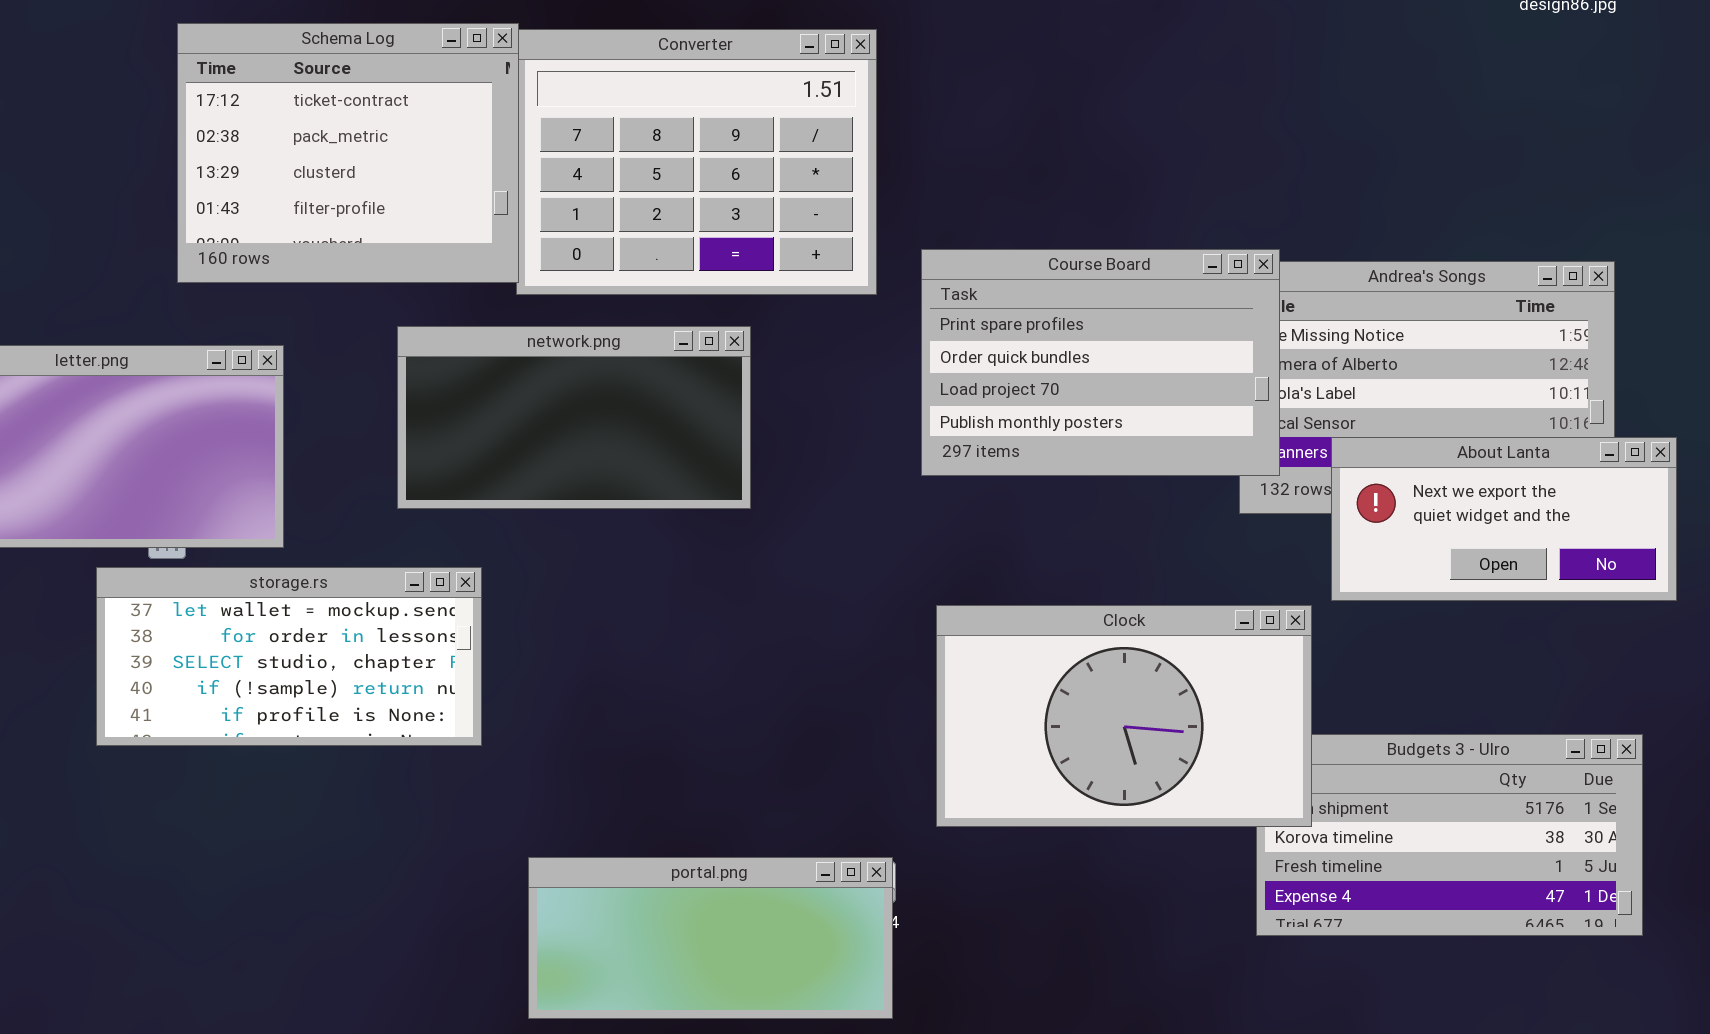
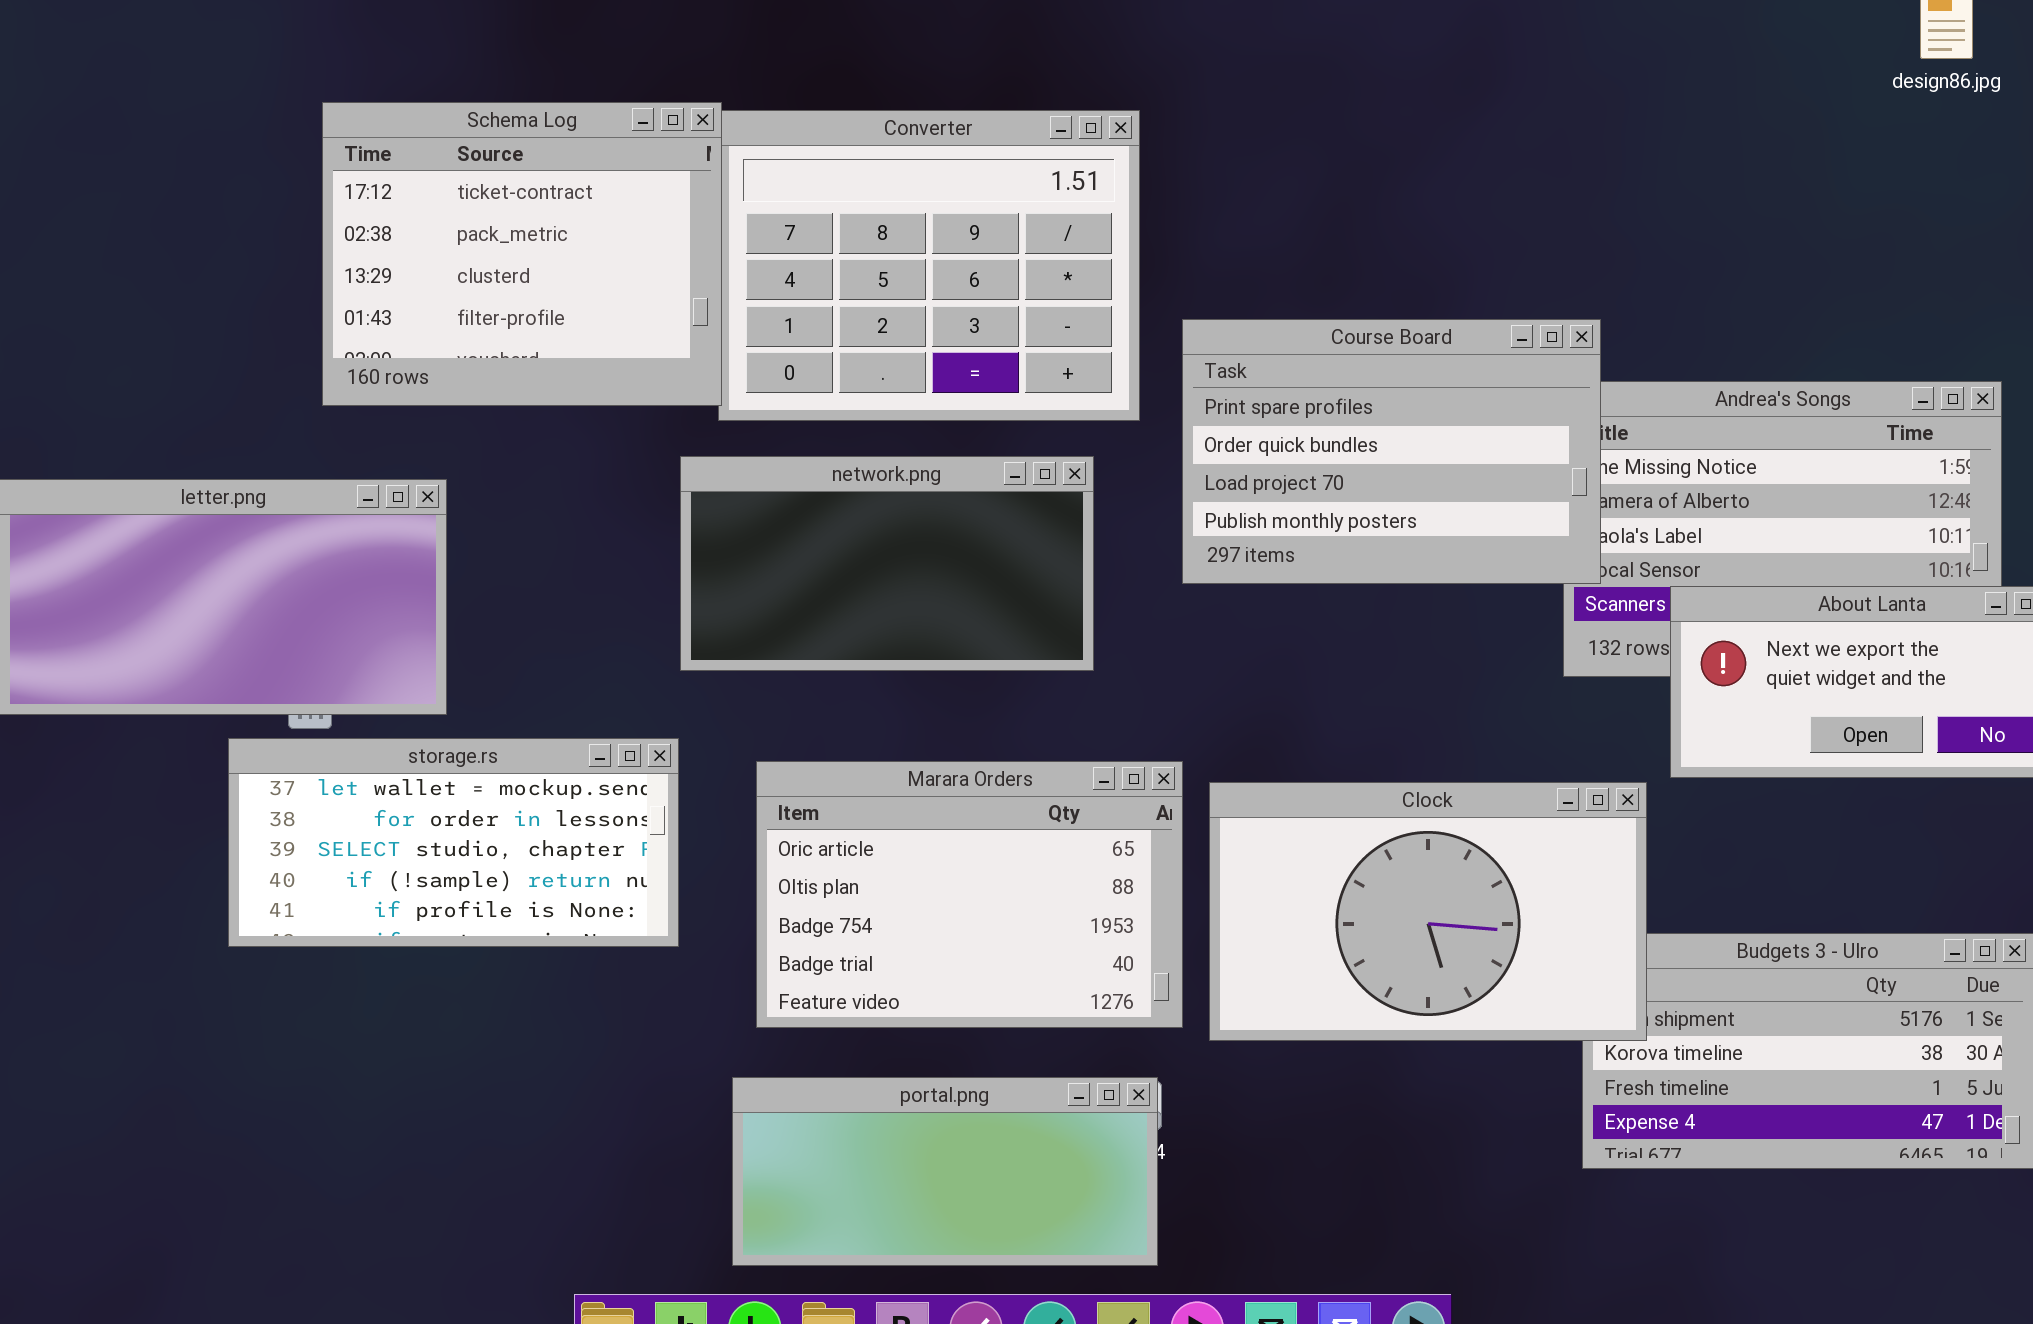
Course Board: [921,249,1280,476] -> [1182,319,1601,584], moved
network.png: [397,326,751,509] -> [680,456,1094,671], moved
Marara Orders: none -> [756,761,1183,1028], opened

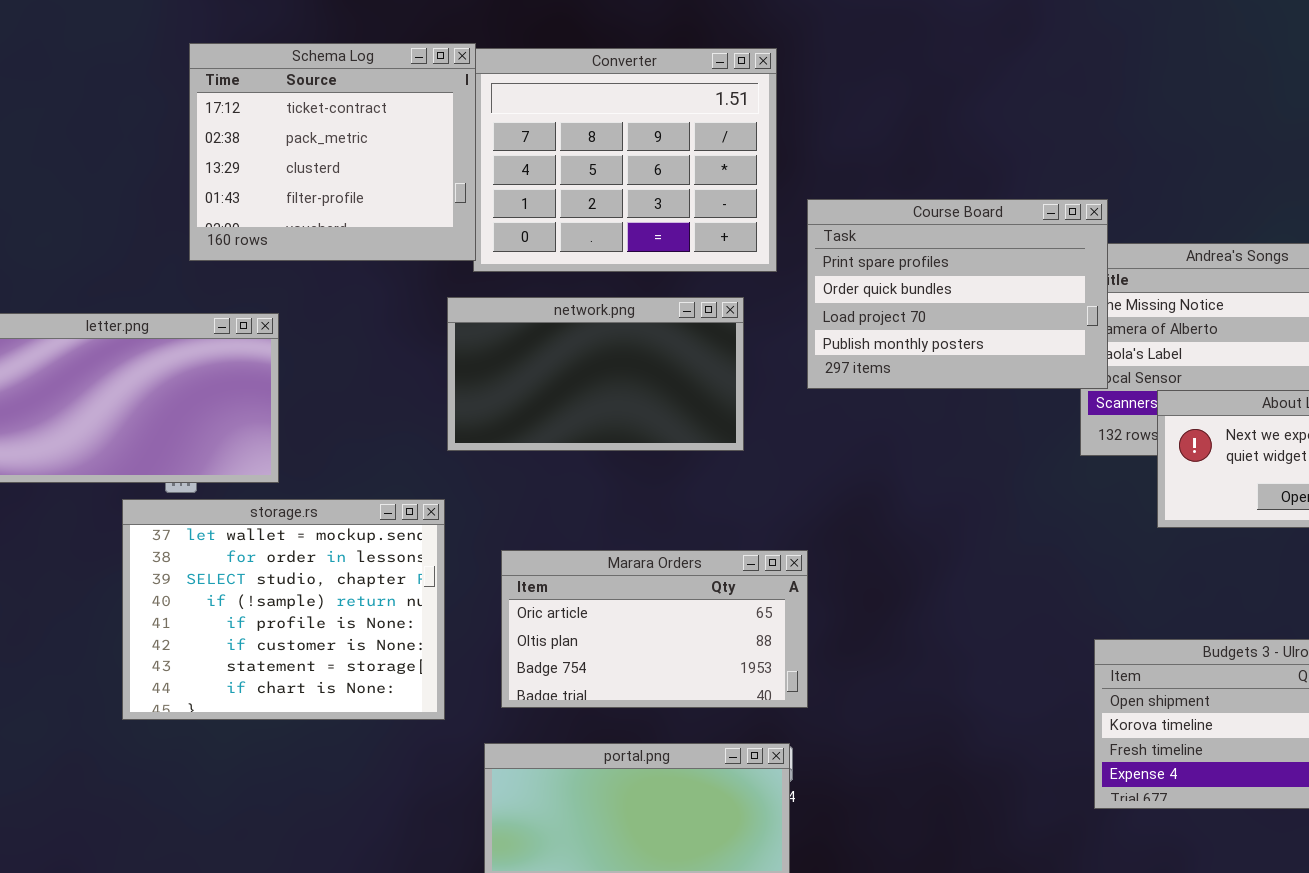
storage.rs: [228,738,679,947] -> [122,499,445,720], resized
Marara Orders: [756,761,1183,1028] -> [501,550,808,708], resized
Clock: [1209,782,1647,1041] -> none, closed

